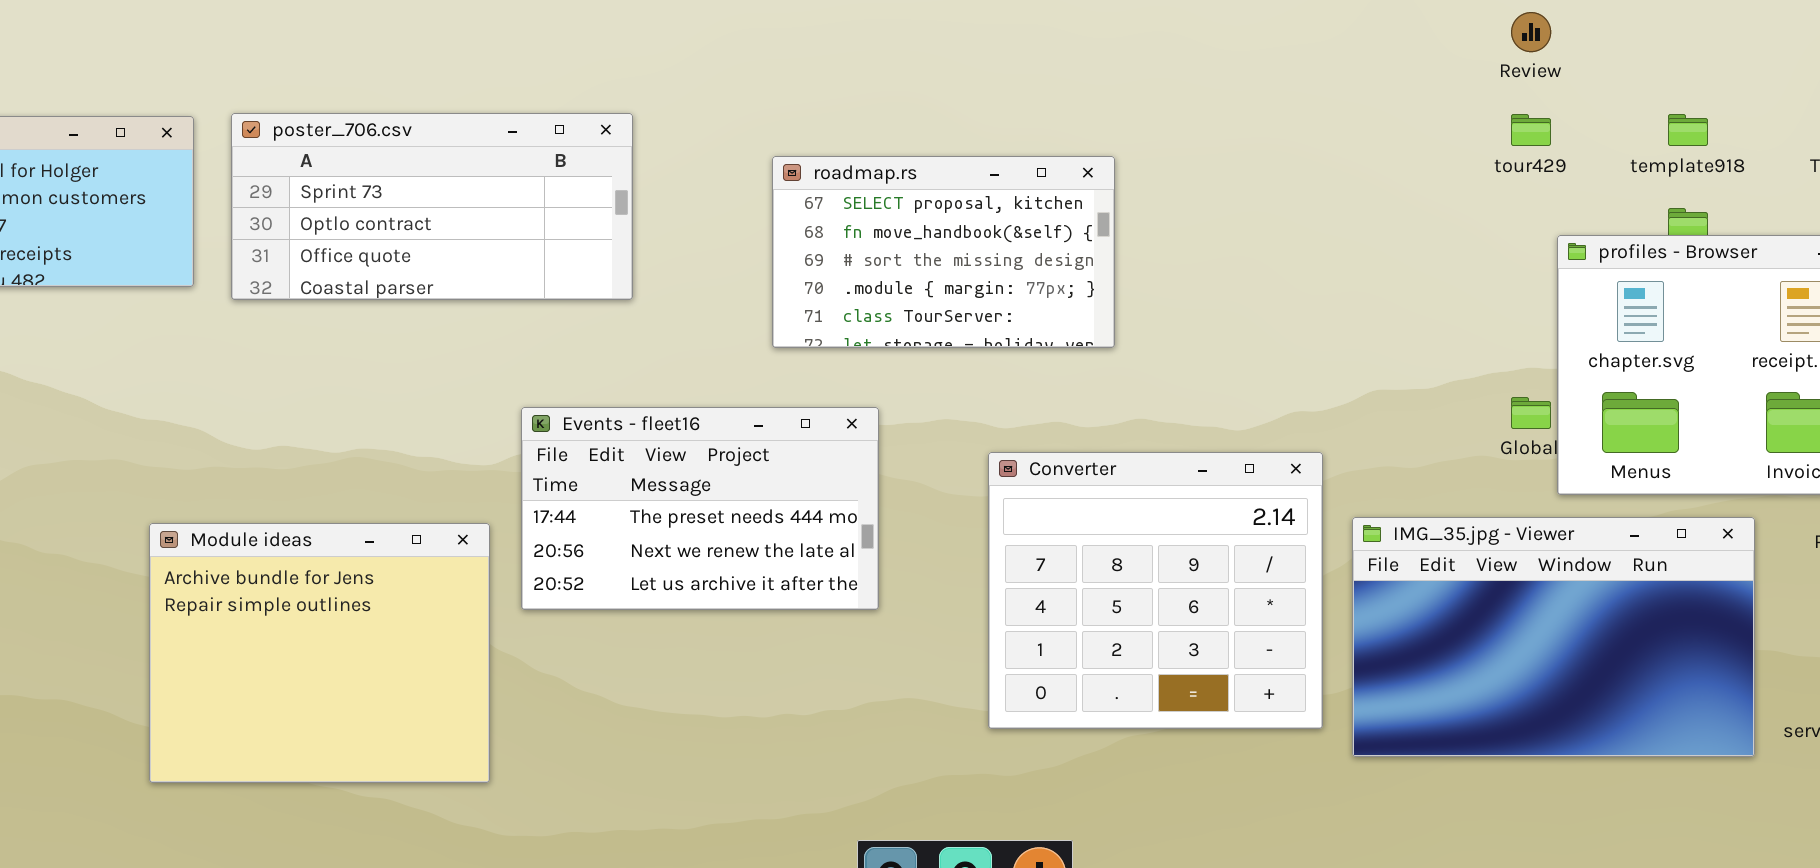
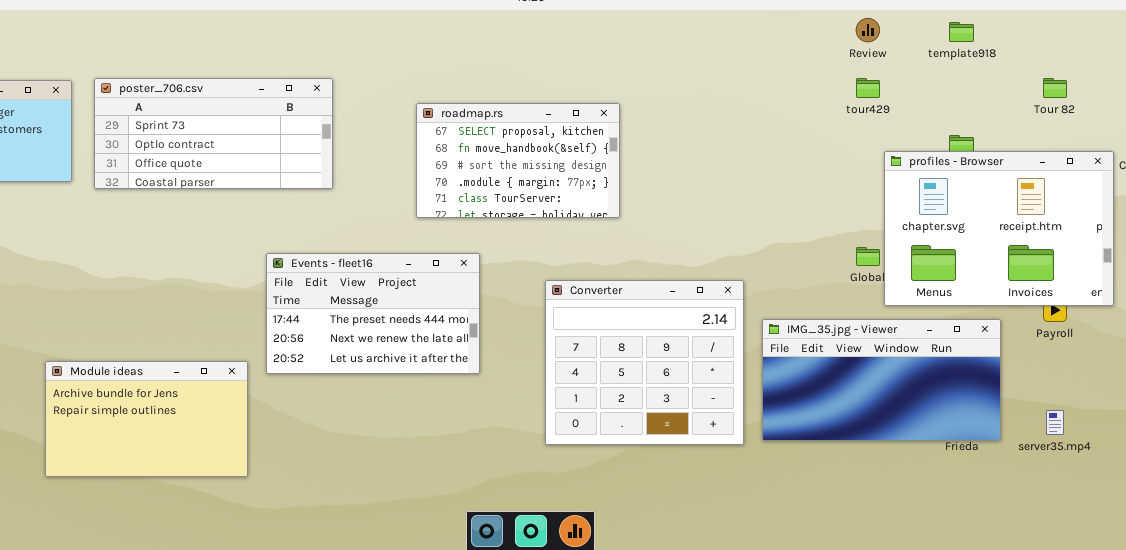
template918: [1668,114,1708,146] -> [949,22,974,42], moved
IMG_35.jpg - Viewer: [1352,517,1755,757] -> [762,319,1001,441], resized
Module ideas: [149,523,490,783] -> [45,361,248,477], resized

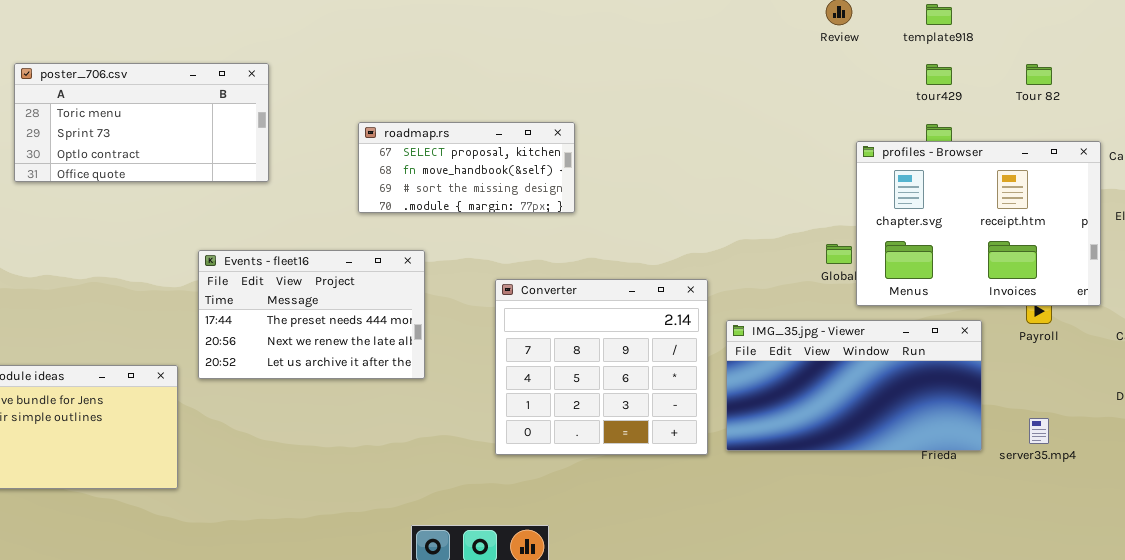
poster_706.csv: [94,78,333,189] -> [14,63,269,182], scrolled up 1 row
tour429: [856,78,880,98] -> [926,64,952,85], moved
roadmap.rs: [416,103,620,218] -> [358,122,575,213], resized

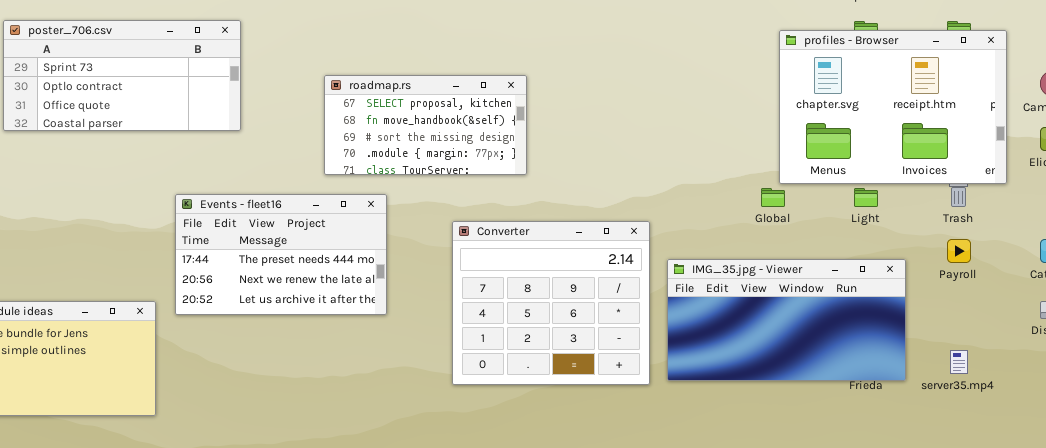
poster_706.csv: [14,63,269,182] -> [3,20,241,131], scrolled down 1 row
roadmap.rs: [358,122,575,213] -> [324,75,527,175], resized
profiles - Browser: [856,141,1101,306] -> [779,30,1007,184], moved

